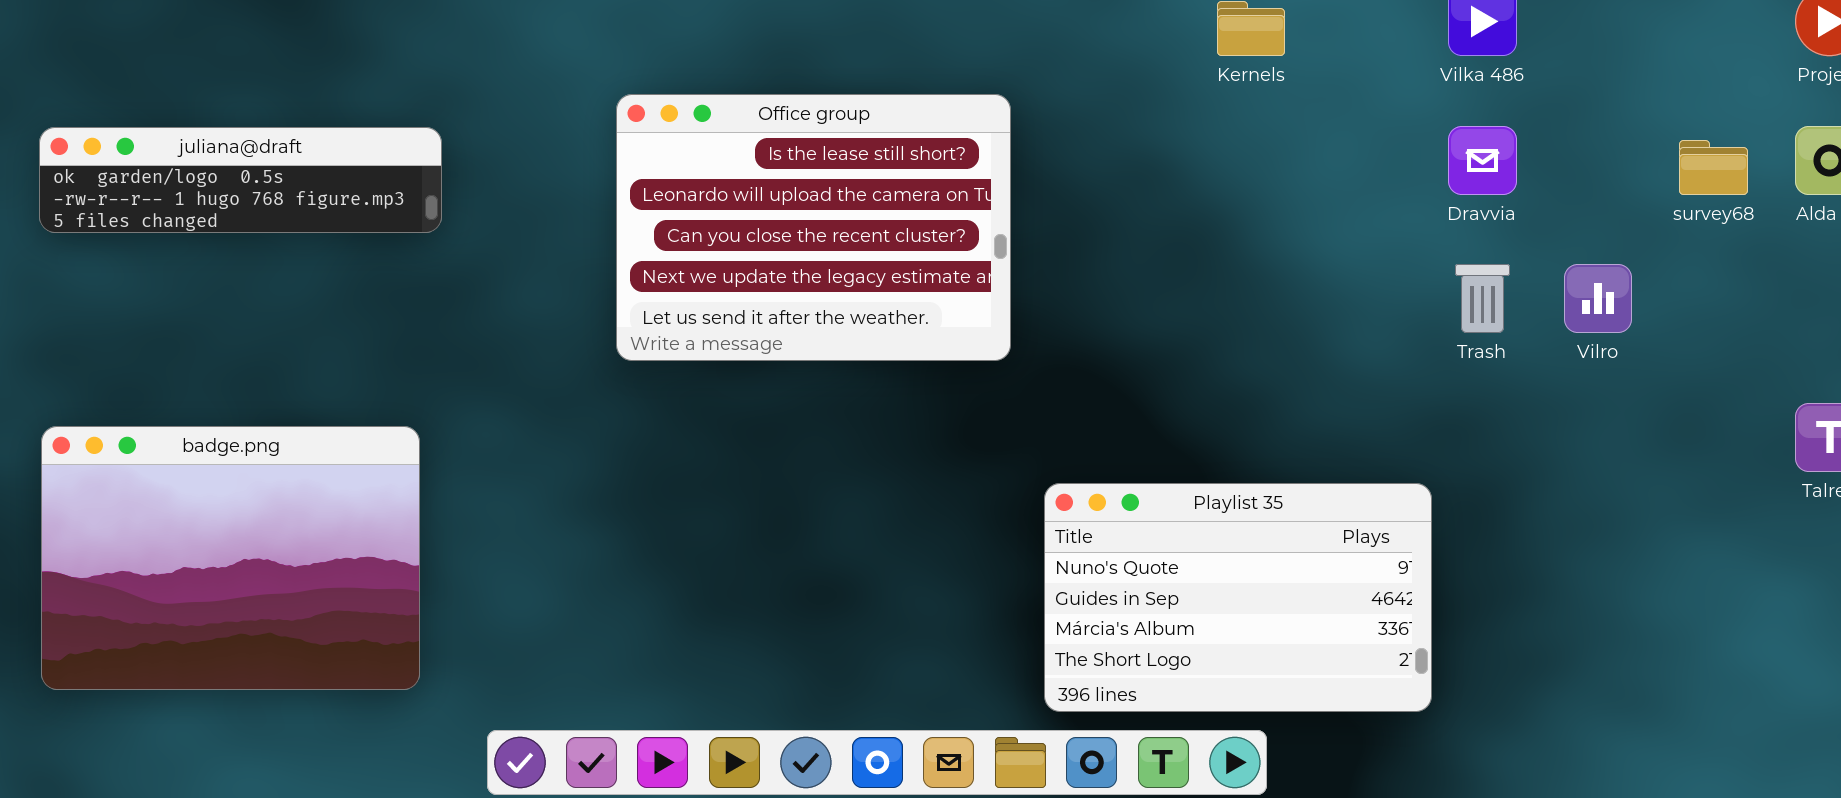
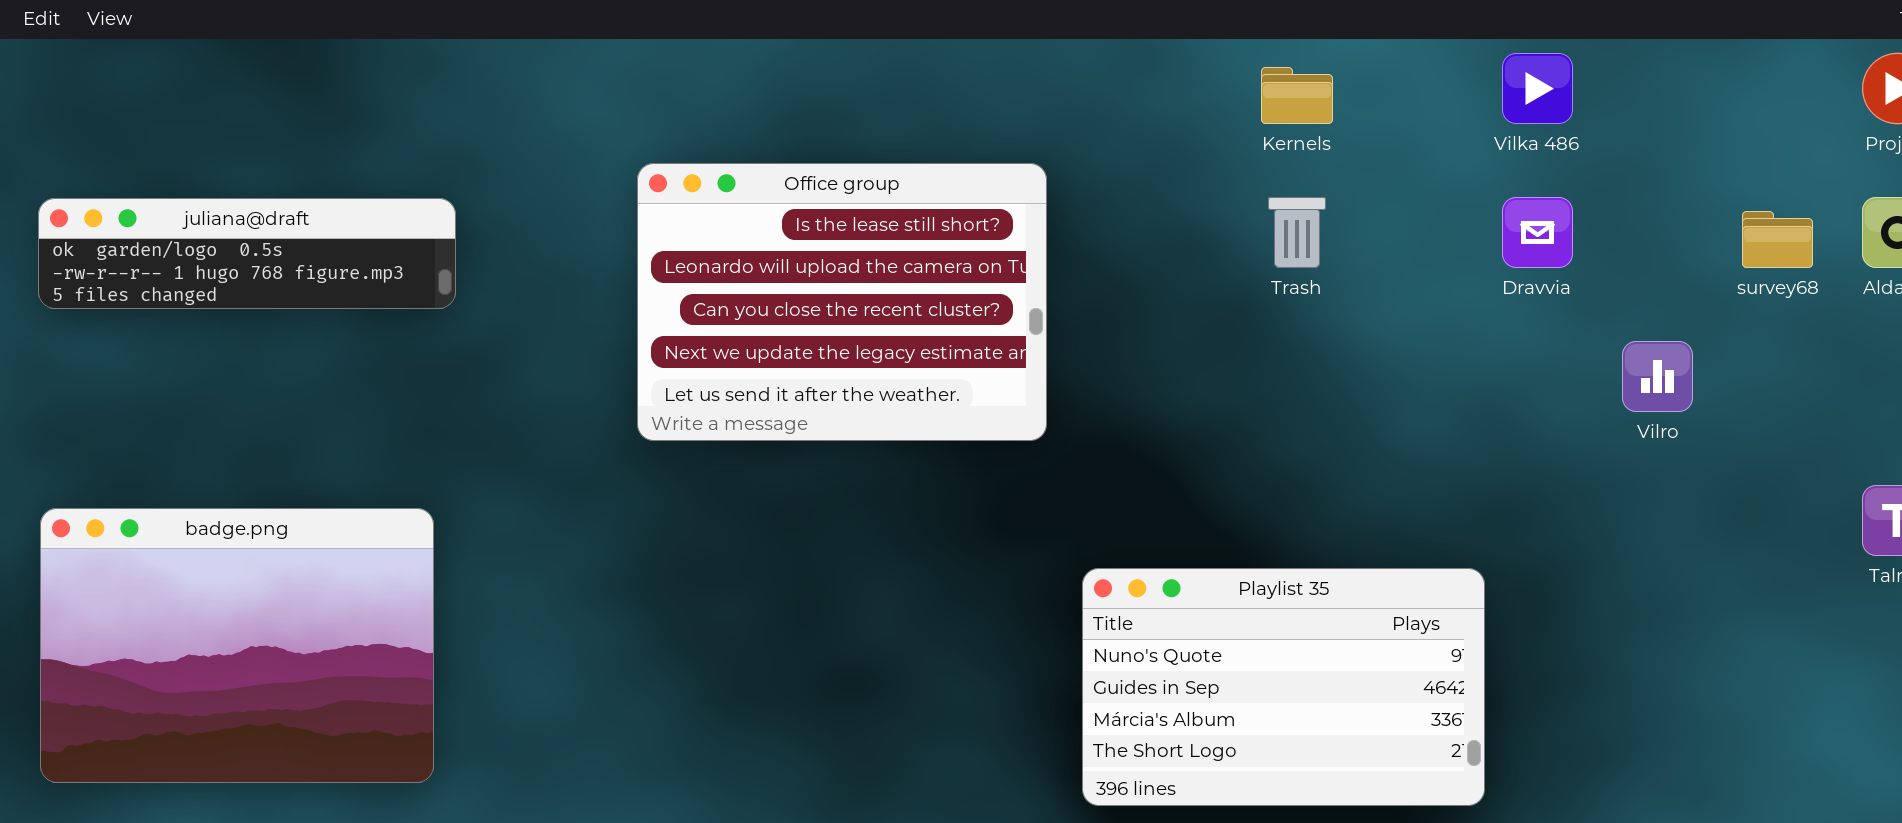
Trash: [1455,264,1510,333] -> [1268,197,1326,268], moved

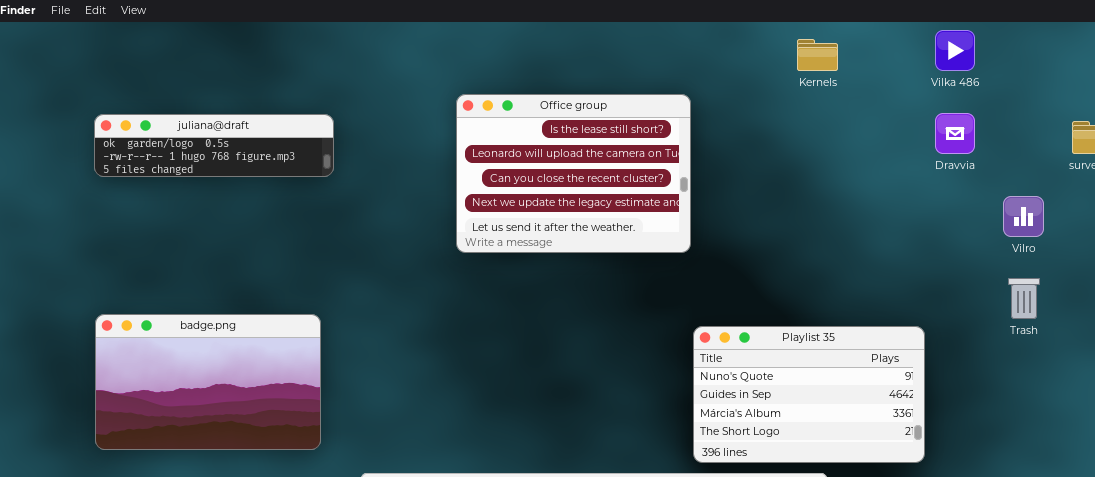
Office group: [637,163,1047,441] -> [456,94,691,253], moved
Trash: [1268,197,1326,268] -> [1008,278,1040,319], moved
badge.png: [40,508,434,783] -> [95,314,321,450], resized

